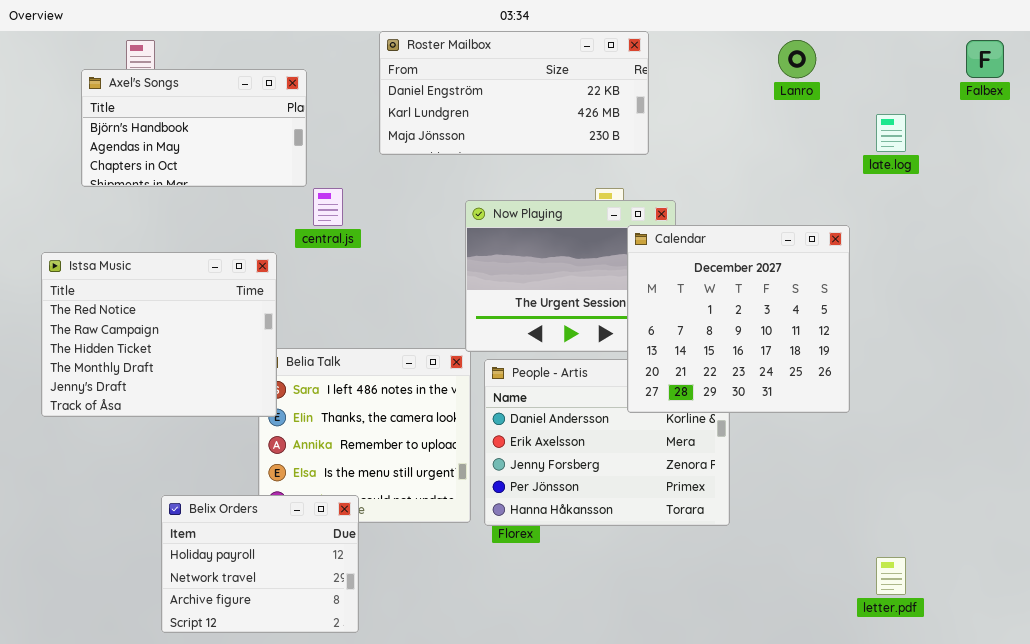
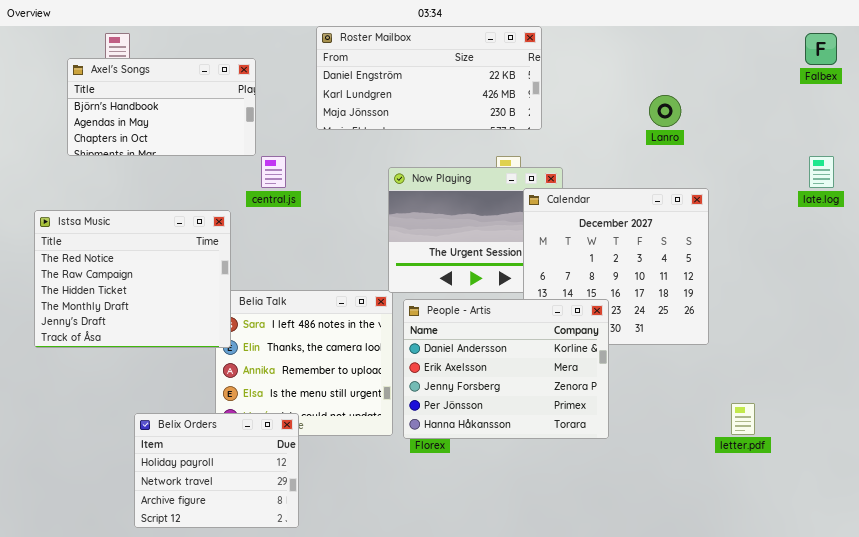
Lanro: [778,40,816,78] -> [649,95,681,127], moved
late.log: [876,114,906,152] -> [809,156,834,188], moved
People - Artis: [484,359,730,526] -> [403,299,609,439], raised
letter.pdf: [876,557,906,595] -> [731,403,755,435], moved

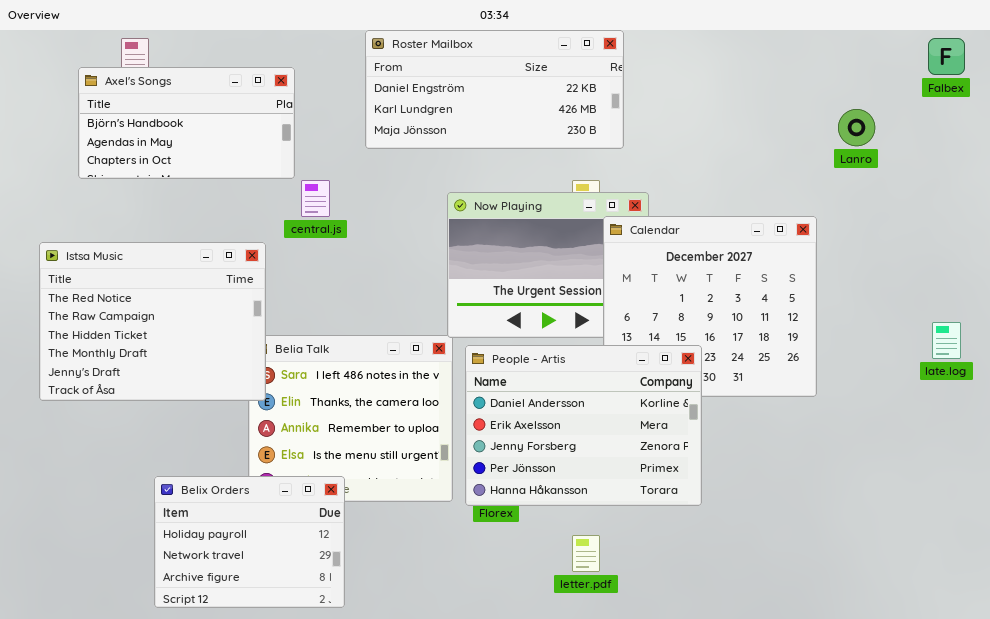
Lanro: [649,95,681,127] -> [838,109,875,146], moved
late.log: [809,156,834,188] -> [932,322,961,359], moved
letter.pdf: [731,403,755,435] -> [572,535,600,572], moved

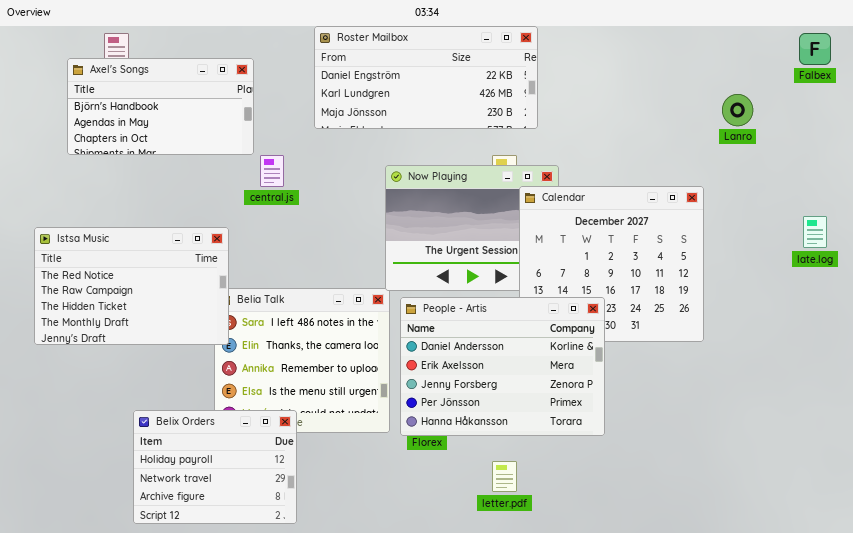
Istsa Music: [39,242,266,401] -> [34,227,229,345], resized
late.log: [932,322,961,359] -> [803,216,827,248], moved

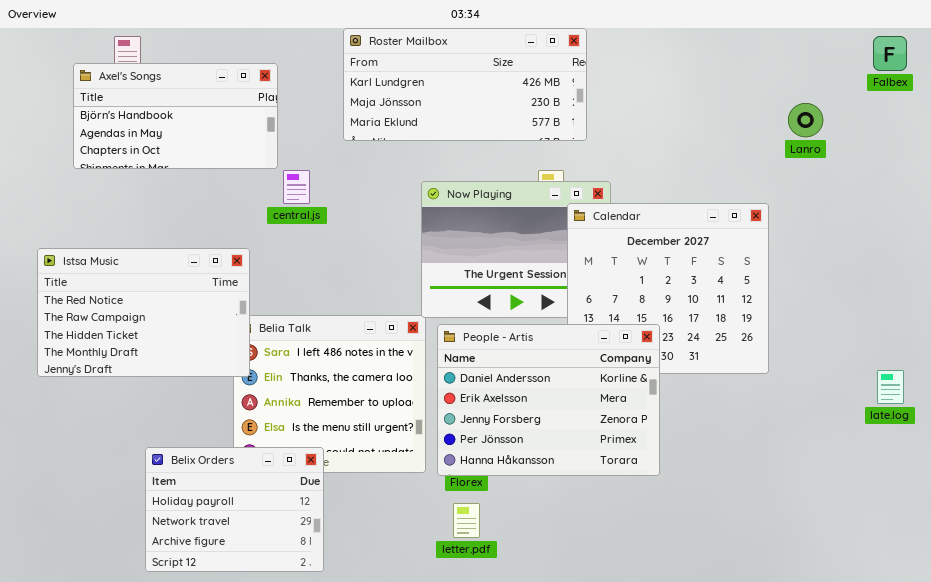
Roster Mailbox: [314,26,538,129] -> [343,28,587,141], scrolled down 1 row
late.log: [803,216,827,248] -> [877,370,904,404], moved
letter.pdf: [492,461,517,492] -> [453,503,480,538], moved

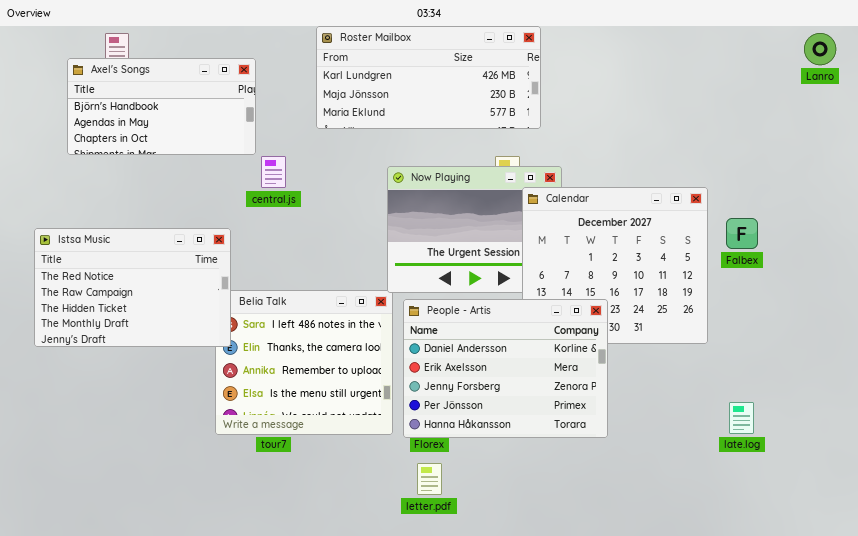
Falbex: [873,36,907,71] -> [726,218,758,249], moved
Lanro: [788,103,823,137] -> [804,33,836,65], moved
late.log: [877,370,904,404] -> [729,402,754,434], moved
Belix Orders: [145,447,324,572] -> none, closed

